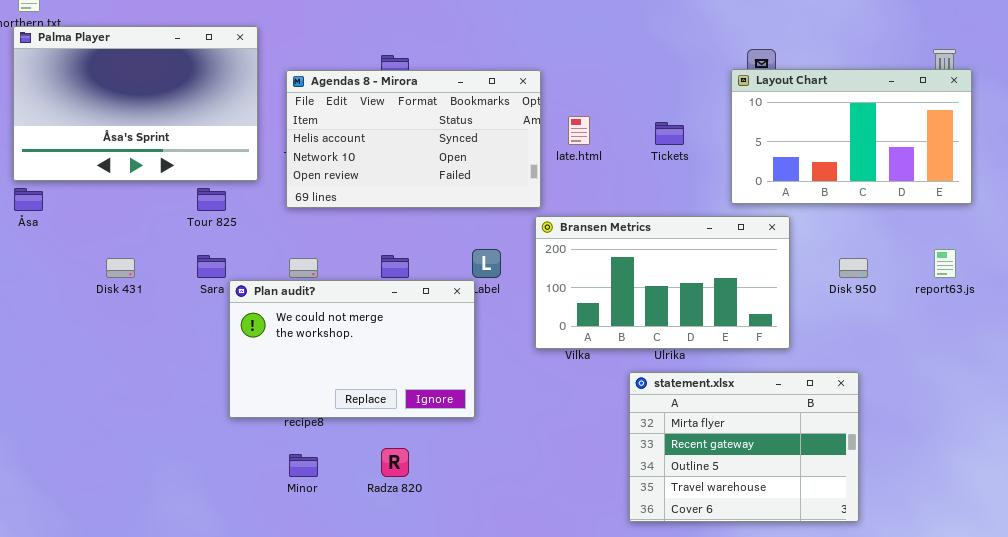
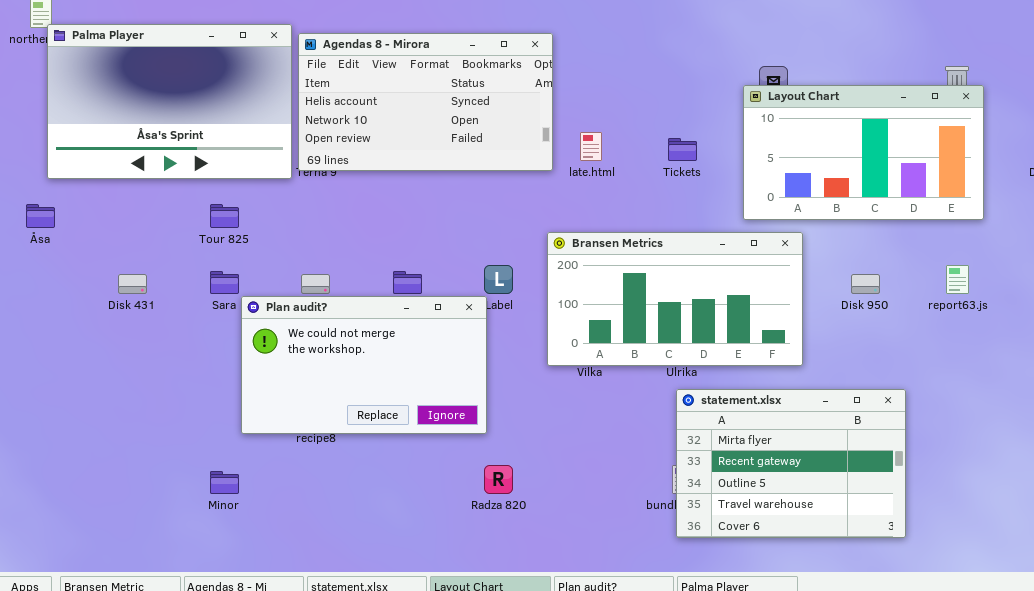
Palma Player: [13,26,258,181] -> [47,24,292,179], moved
Agendas 8 - Mirora: [286,70,541,208] -> [298,33,553,171], moved
statement.xlsx: [629,372,859,522] -> [676,389,906,538], moved
Radza 820: [381,448,409,477] -> [484,465,513,494], moved
Minor: [289,454,318,477] -> [210,471,239,494], moved

